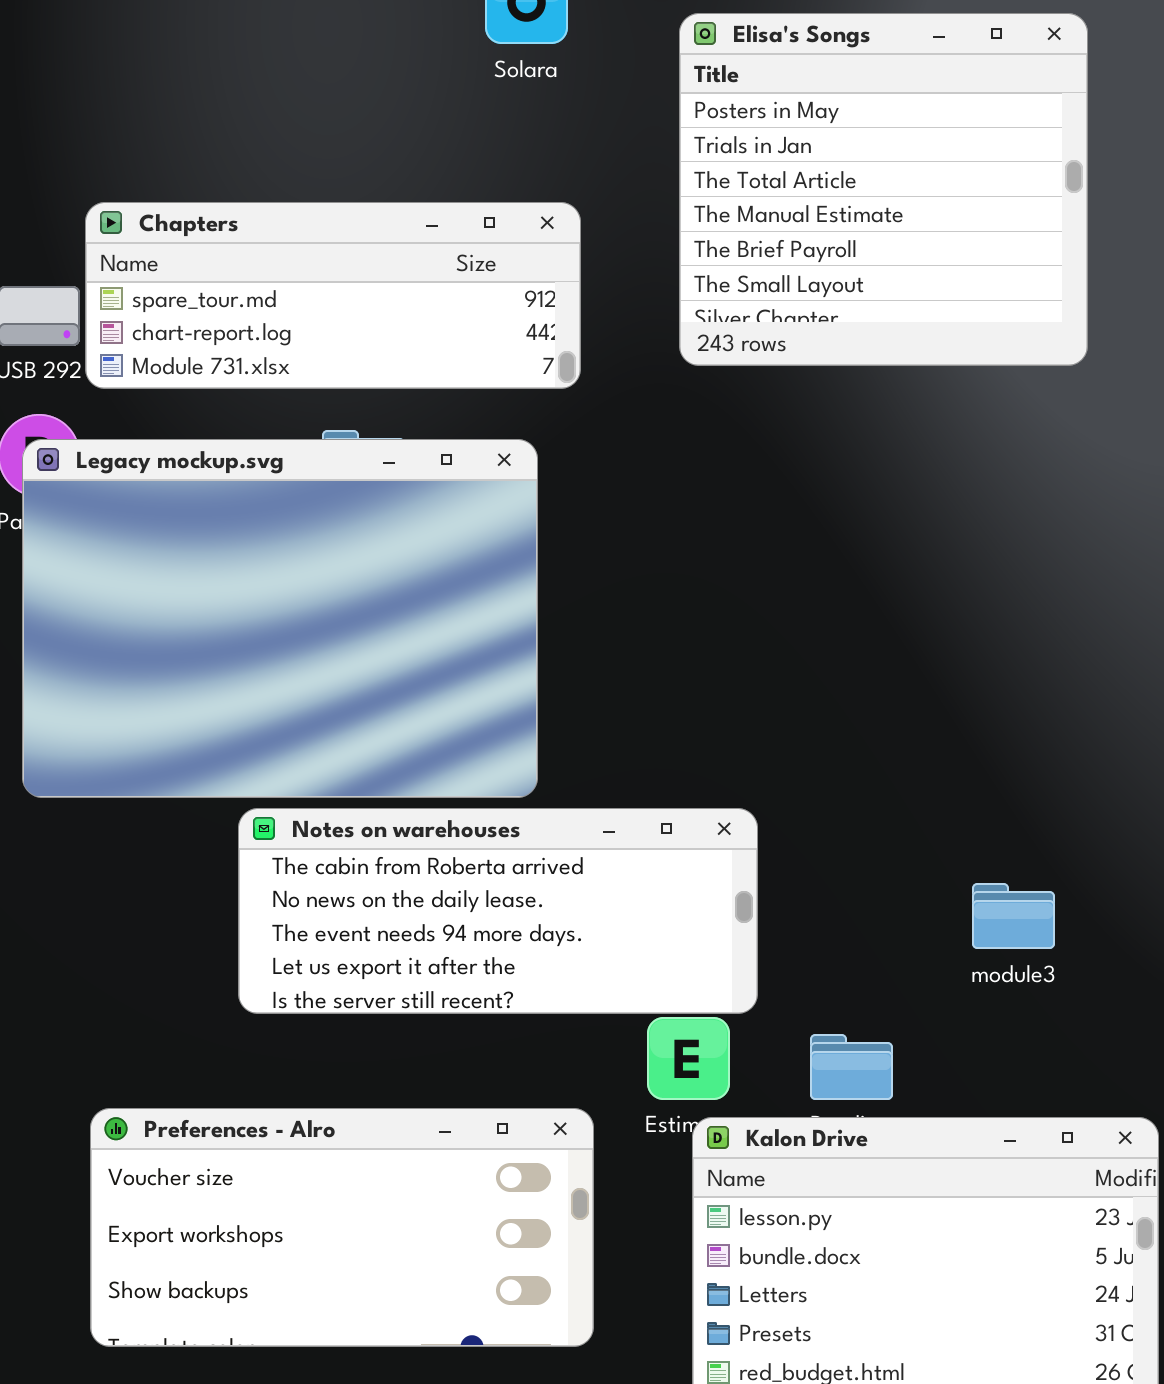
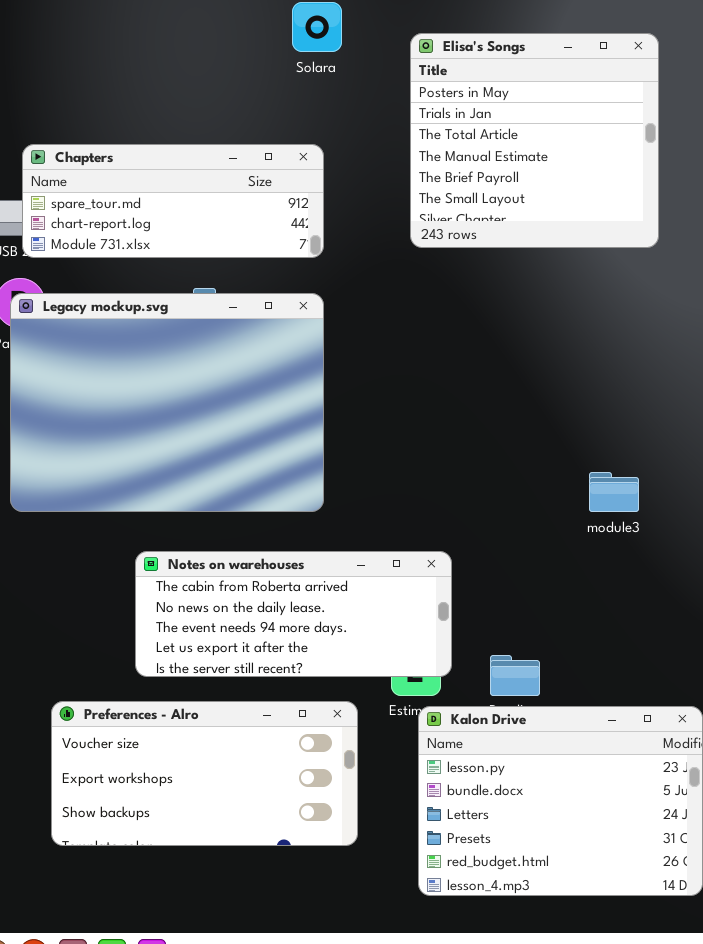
Chapters: [85,202,581,389] -> [22,144,324,258], moved
Notes on warehouses: [238,808,758,1014] -> [135,551,452,677], moved
module3: [972,883,1055,949] -> [589,472,639,512], moved

